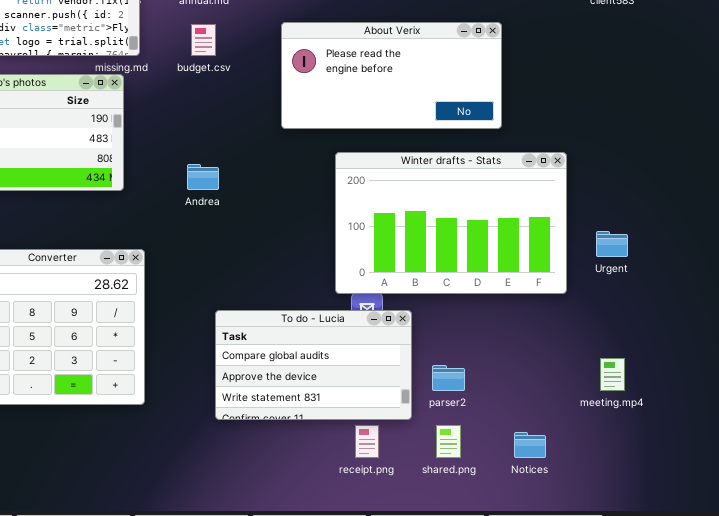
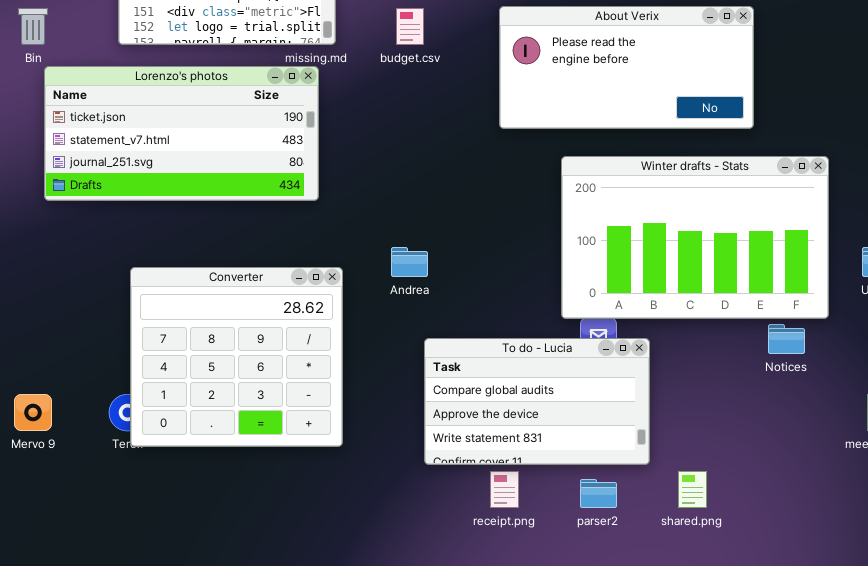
Andrea: [187,164,219,190] -> [391,247,428,277], moved
parser2: [432,365,465,391] -> [580,479,617,508], moved
receipt.png: [355,425,379,458] -> [490,471,519,508], moved
Notices: [514,432,546,458] -> [768,324,805,354], moved

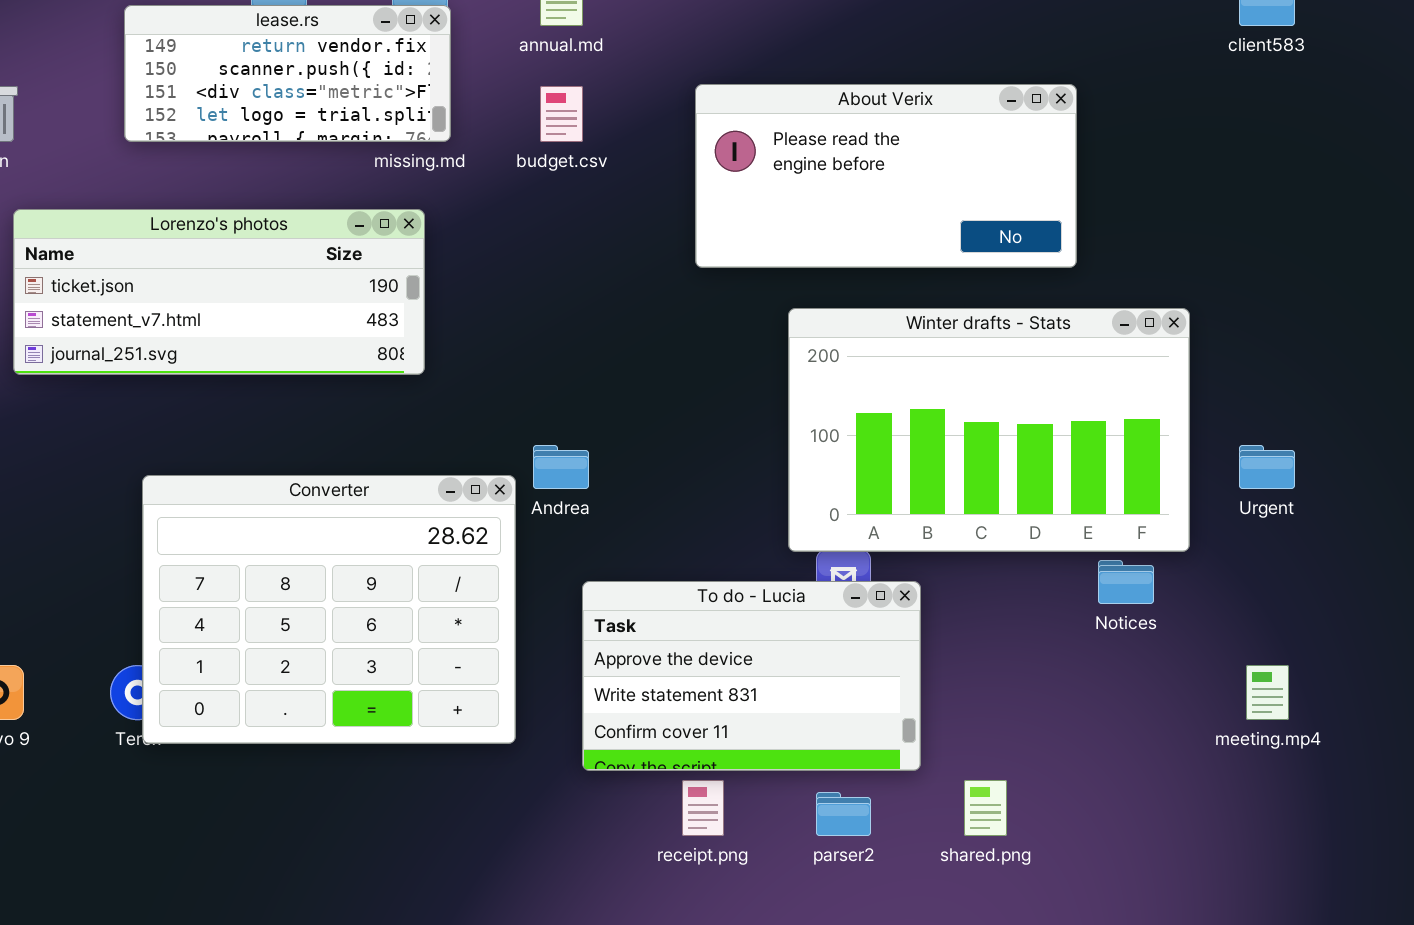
Lorenzo's photos: [44,66,319,201] -> [13,209,425,375], resized
Converter: [130,267,343,447] -> [142,475,516,744], resized
To do - Lucia: [424,338,650,465] -> [582,581,921,771], scrolled down 1 row

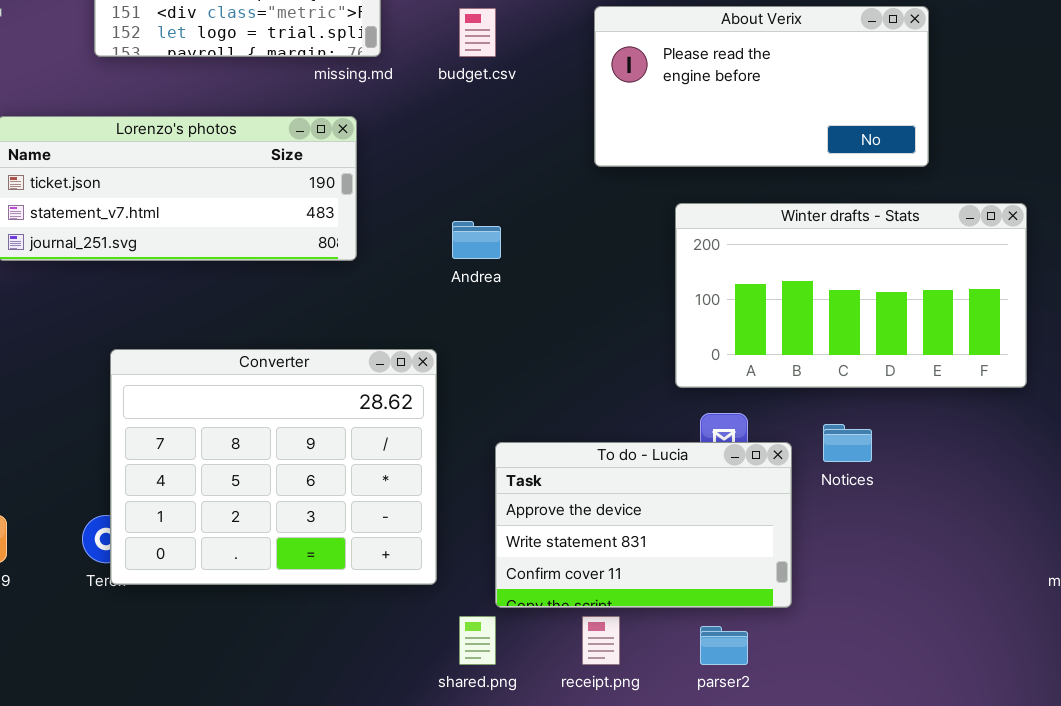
Winter drafts - Stats: [788,308,1190,552] -> [675,203,1027,388], resized
Andrea: [533,445,589,489] -> [452,221,501,259], moved
Notices: [1098,560,1154,604] -> [823,424,872,462], moved
shared.png: [964,780,1007,836] -> [459,616,496,665], moved

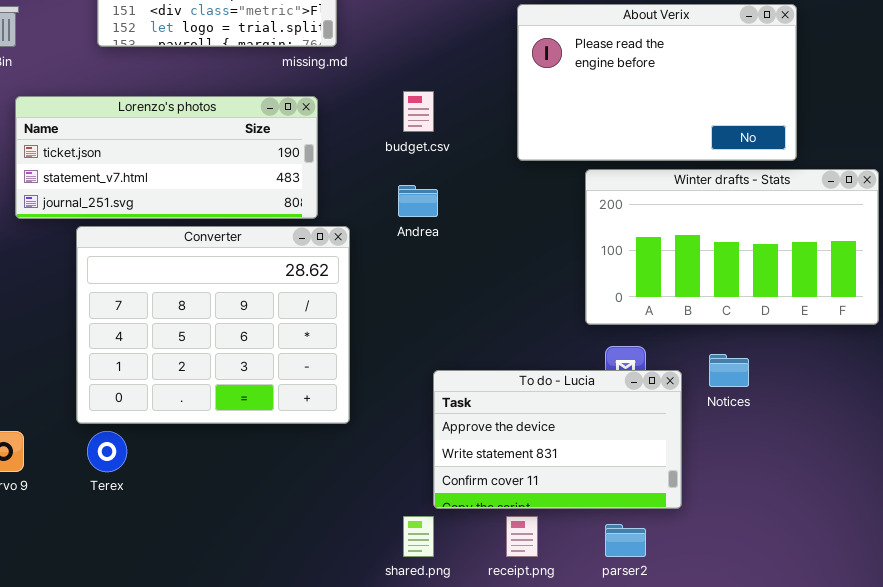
About Verix: [594,6,929,167] -> [517,4,797,161], resized
budget.csv: [459,8,496,57] -> [403,91,434,132], moved
Converter: [110,349,437,585] -> [76,226,350,424], moved

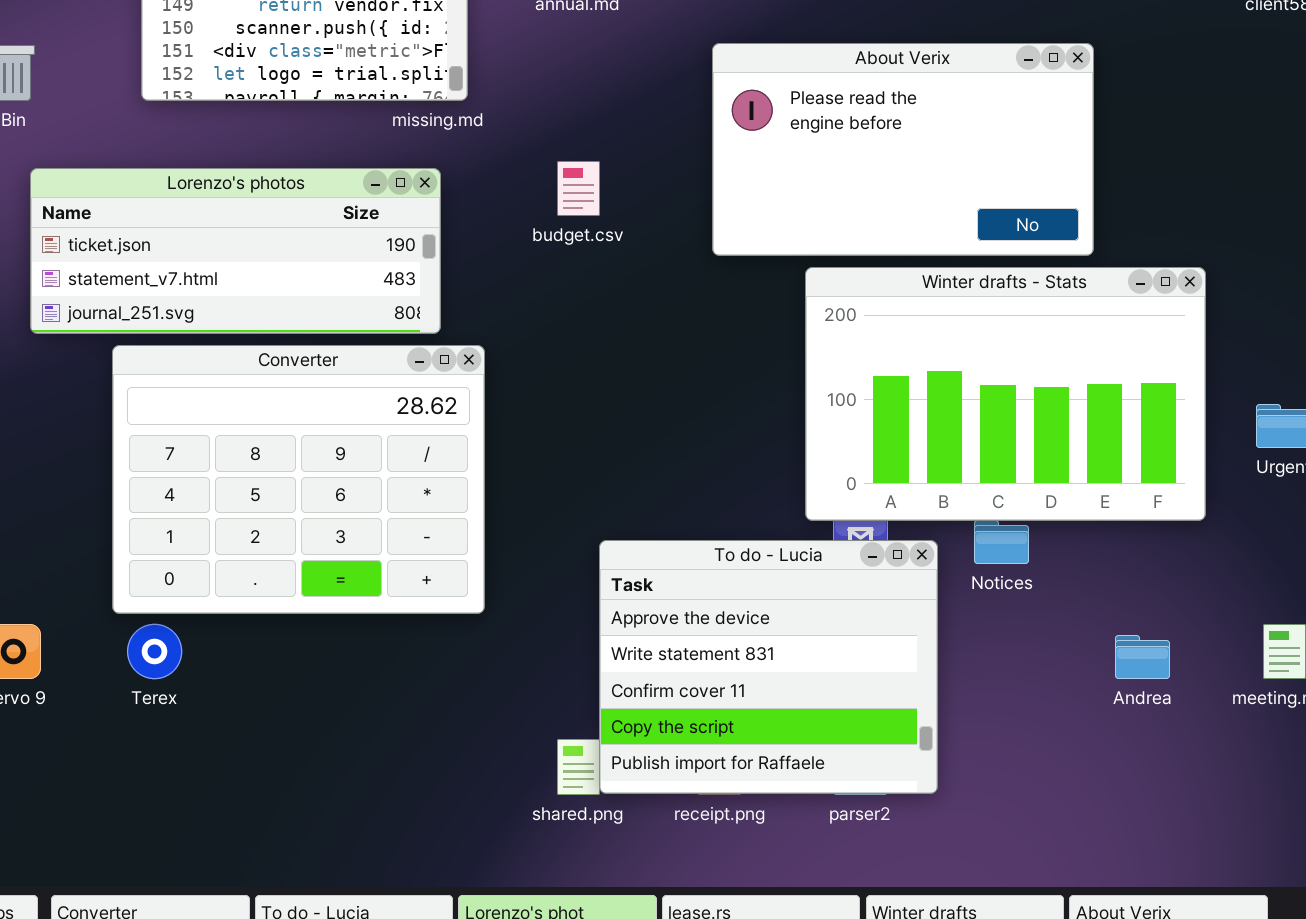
Winter drafts - Stats: [585,169,879,325] -> [805,267,1206,521], resized
Andrea: [398,185,438,217] -> [1115,635,1170,679], moved
To do - Lucia: [433,370,682,509] -> [599,540,938,794], resized

